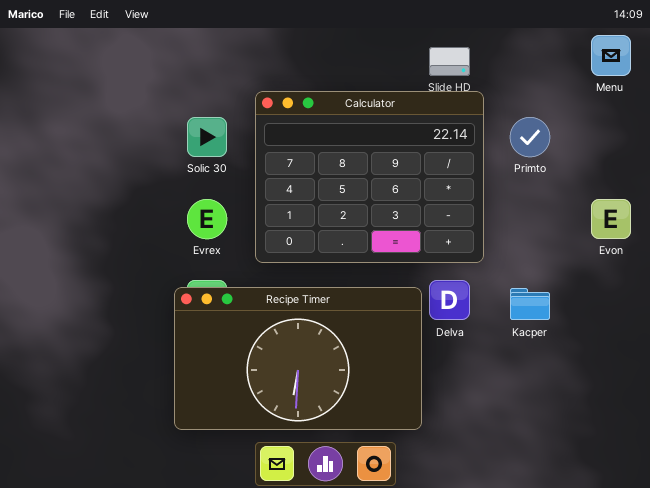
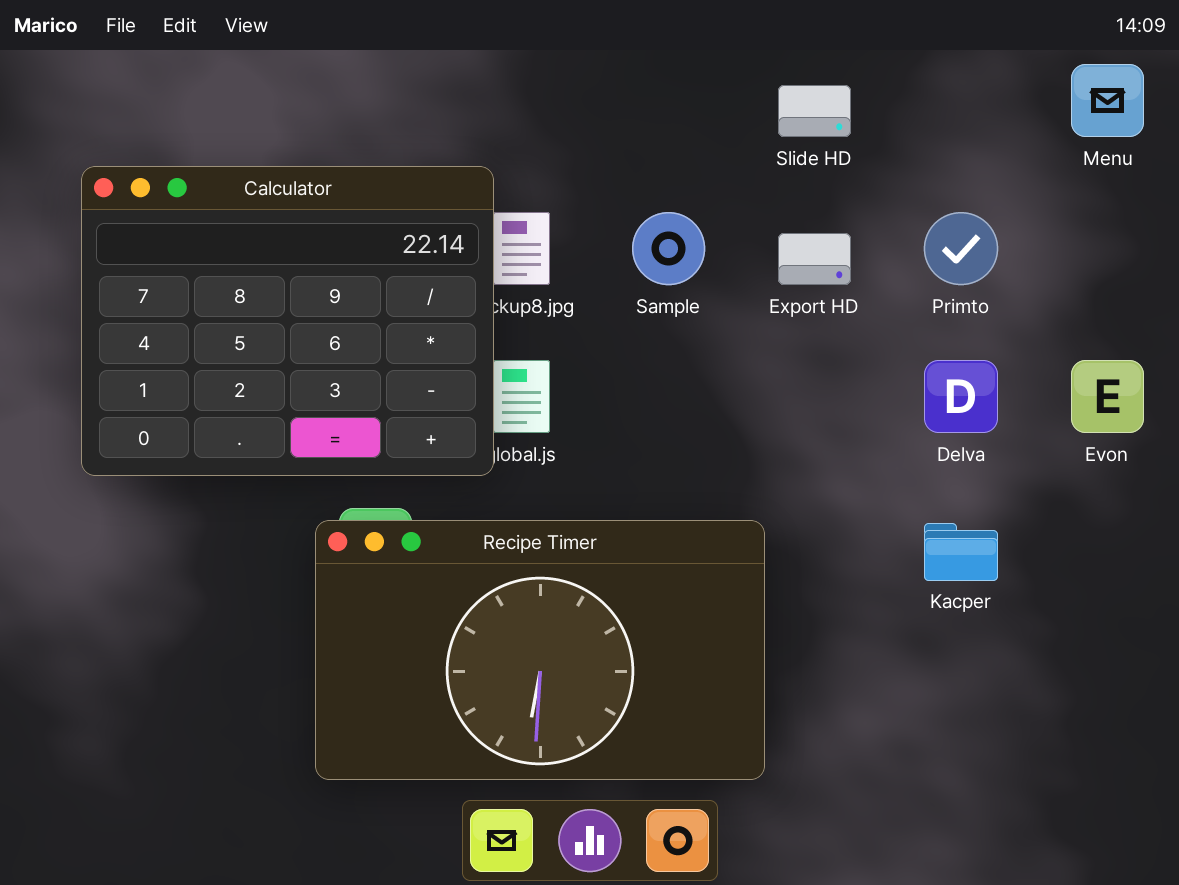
Calculator: [255,91,484,263] -> [81,166,494,476], moved
Delva: [429,280,470,320] -> [924,360,998,433], moved

